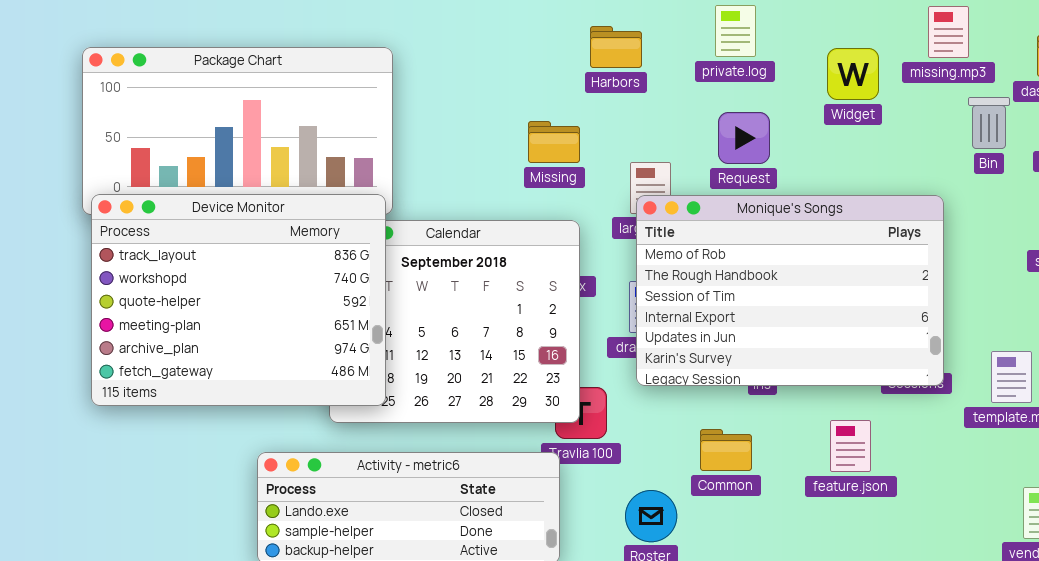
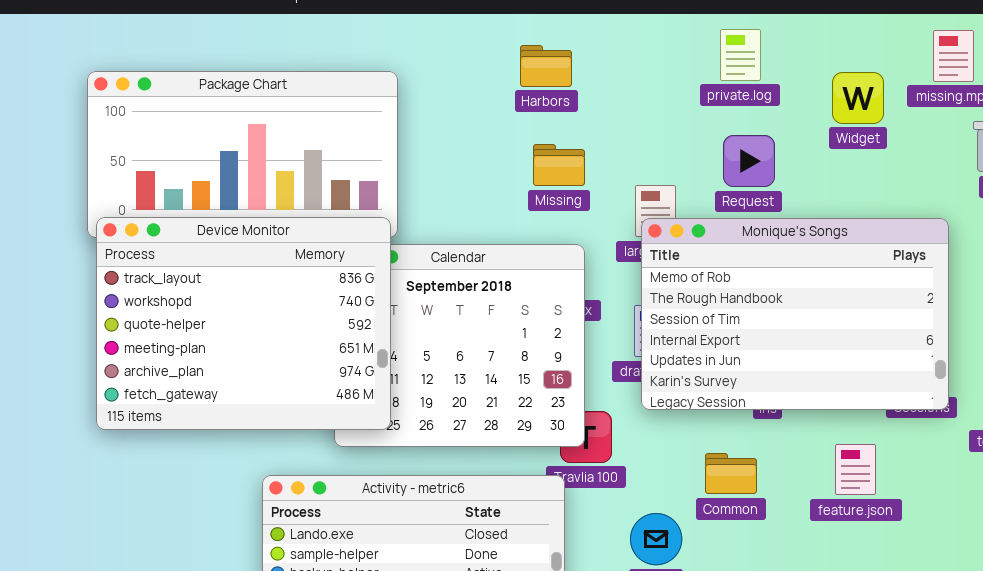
Harbors: [590,26,642,68] -> [520,45,572,87], moved

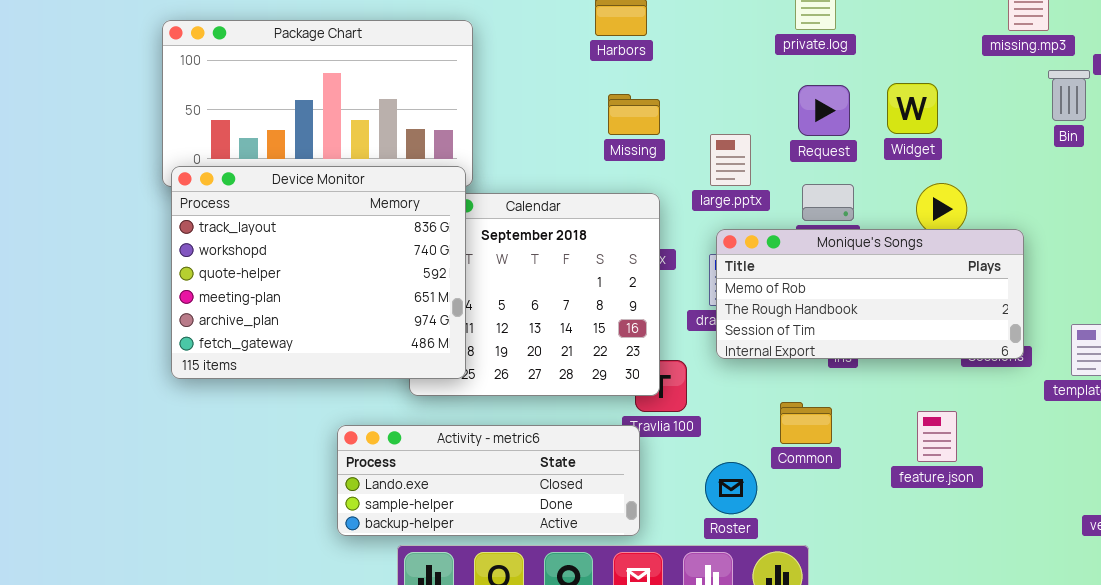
Widget: [832,72,884,124] -> [887,83,938,134], moved
Monique's Songs: [641,218,949,410] -> [716,229,1024,359], resized
feature.json: [835,444,876,495] -> [917,411,957,462], moved

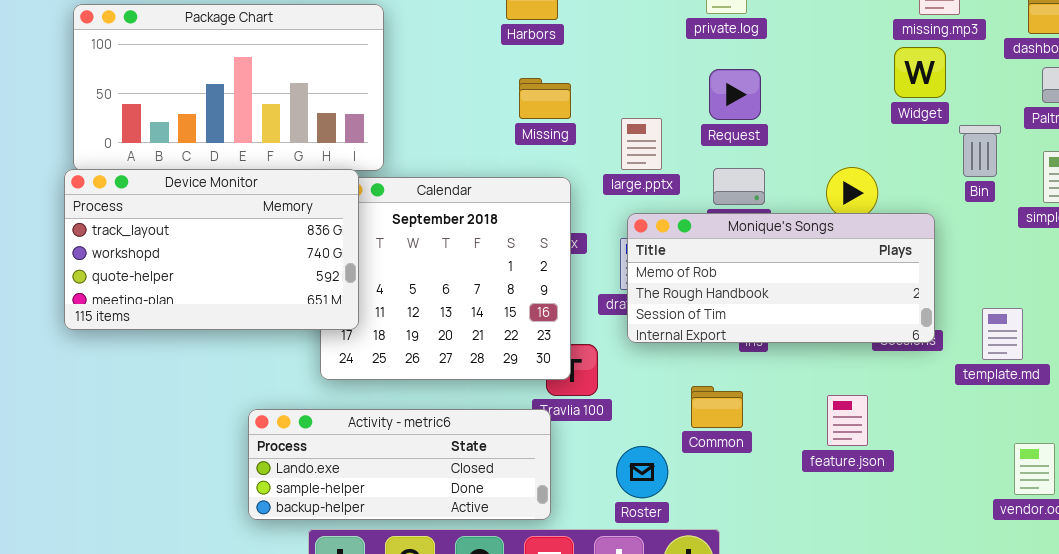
Bin: [1048,70,1090,121] -> [959,125,1001,177], moved
Widget: [887,83,938,134] -> [894,47,946,98], moved
Device Monitor: [171,166,466,379] -> [64,169,359,330], moved, resized

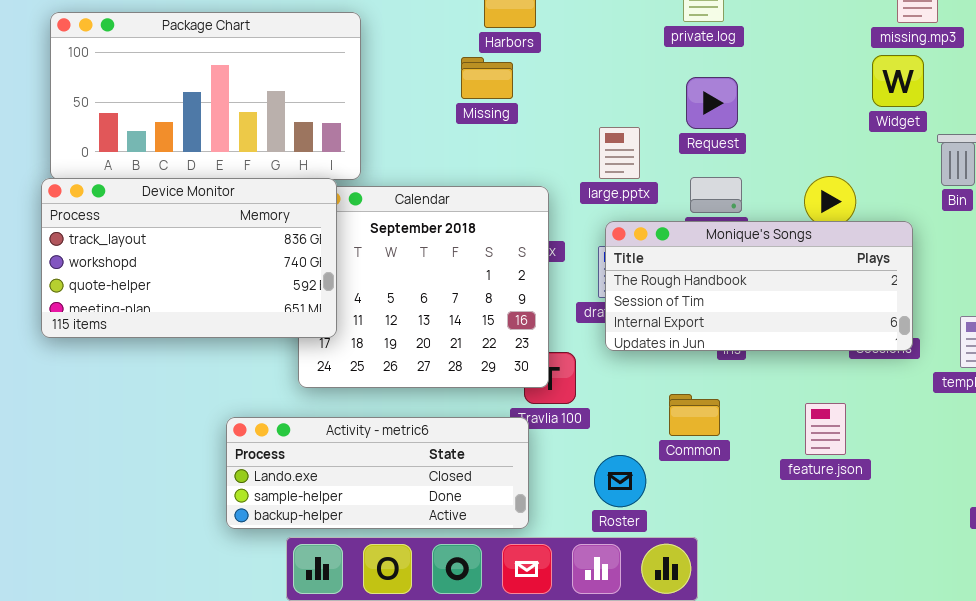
Missing: [519,78,571,119] -> [461,57,513,99], moved
Monique's Songs: [627,213,935,343] -> [605,221,913,351], scrolled down 1 row

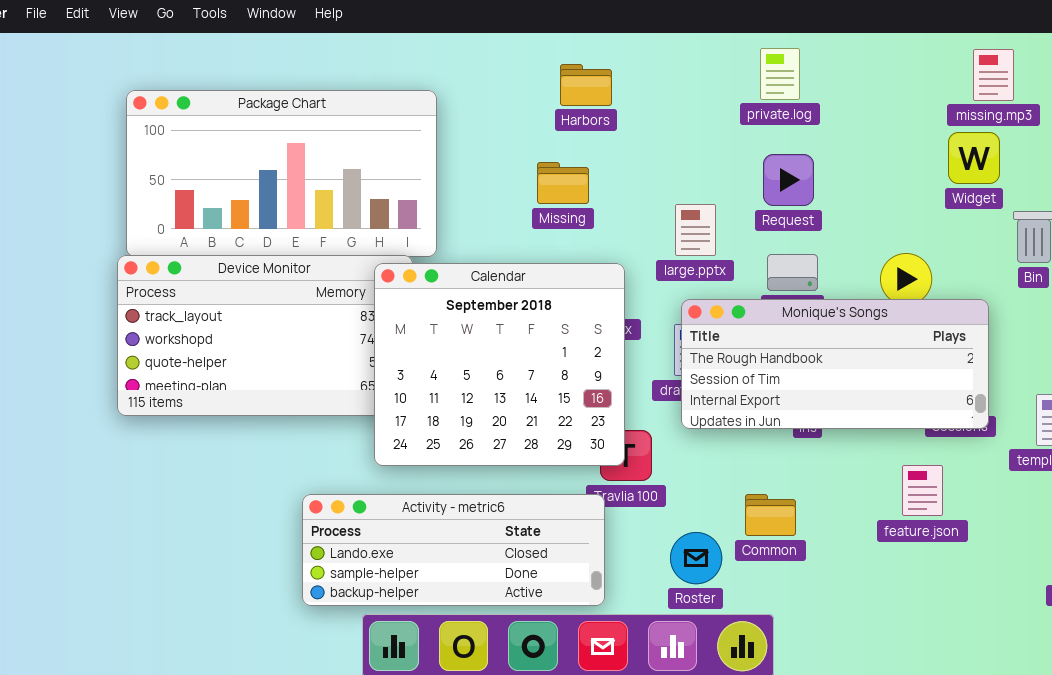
Missing: [461,57,513,99] -> [537,162,589,204], moved
Calendar: [298,186,549,388] -> [374,263,625,466], raised
Common: [669,394,720,436] -> [745,494,796,536], moved
feature.json: [805,403,846,455] -> [902,465,943,516], moved

